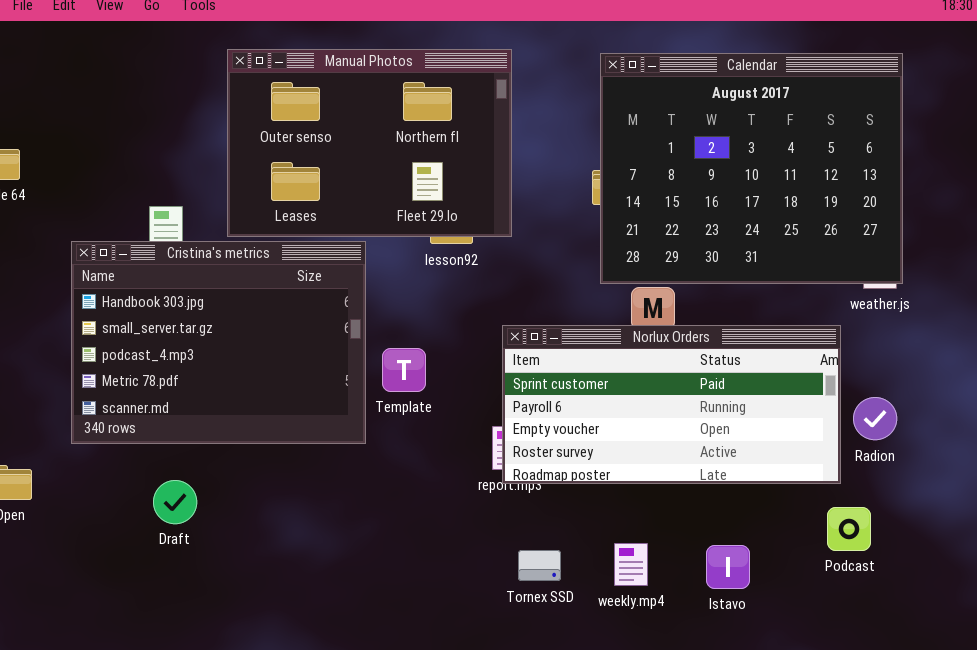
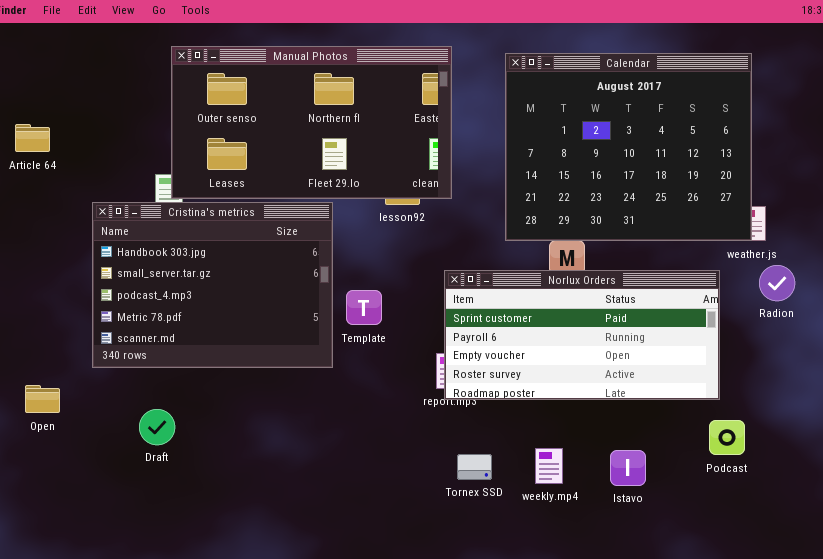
Manual Photos: [227,49,512,237] -> [171,46,452,199], resized
Calendar: [600,53,903,284] -> [505,53,752,241], moved
Radion: [853,397,897,440] -> [759,265,795,301], moved
Draft: [153,480,197,524] -> [139,409,175,445], moved

